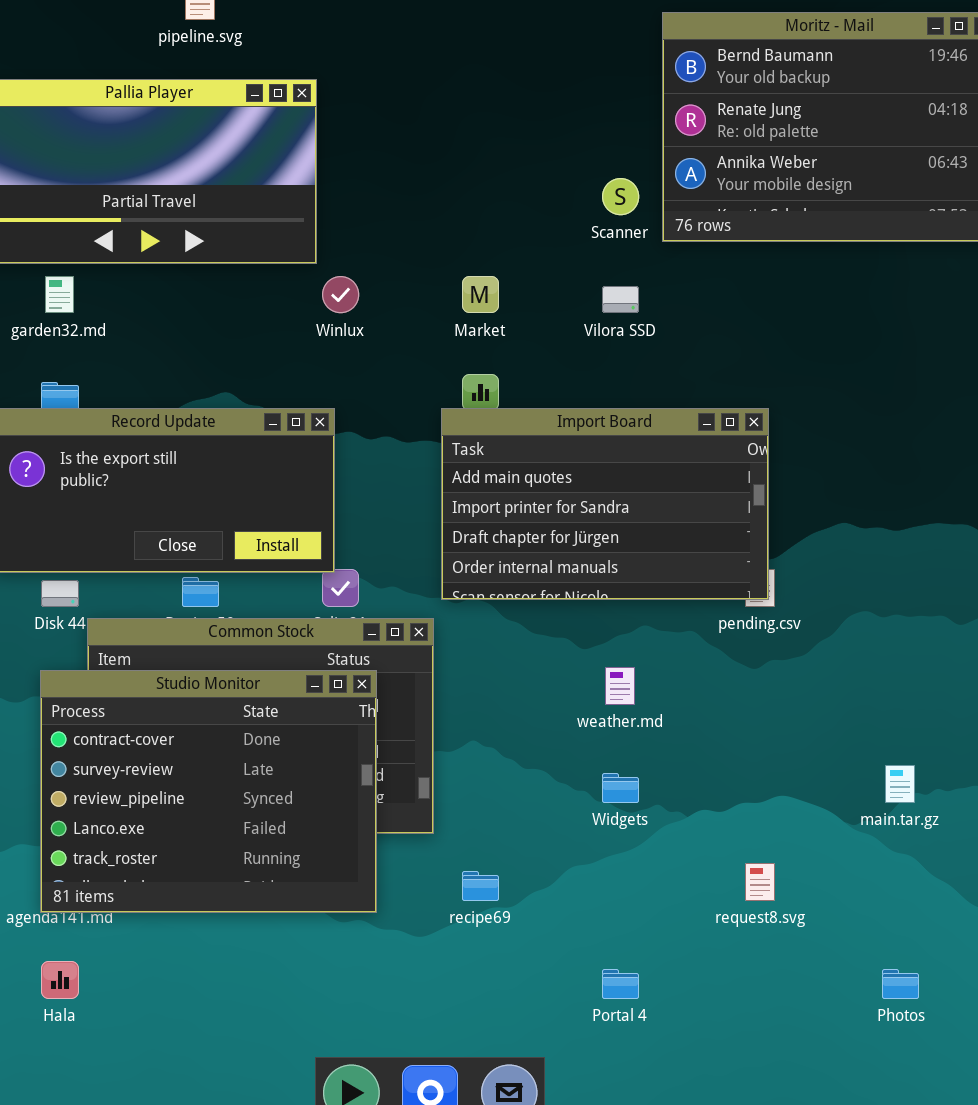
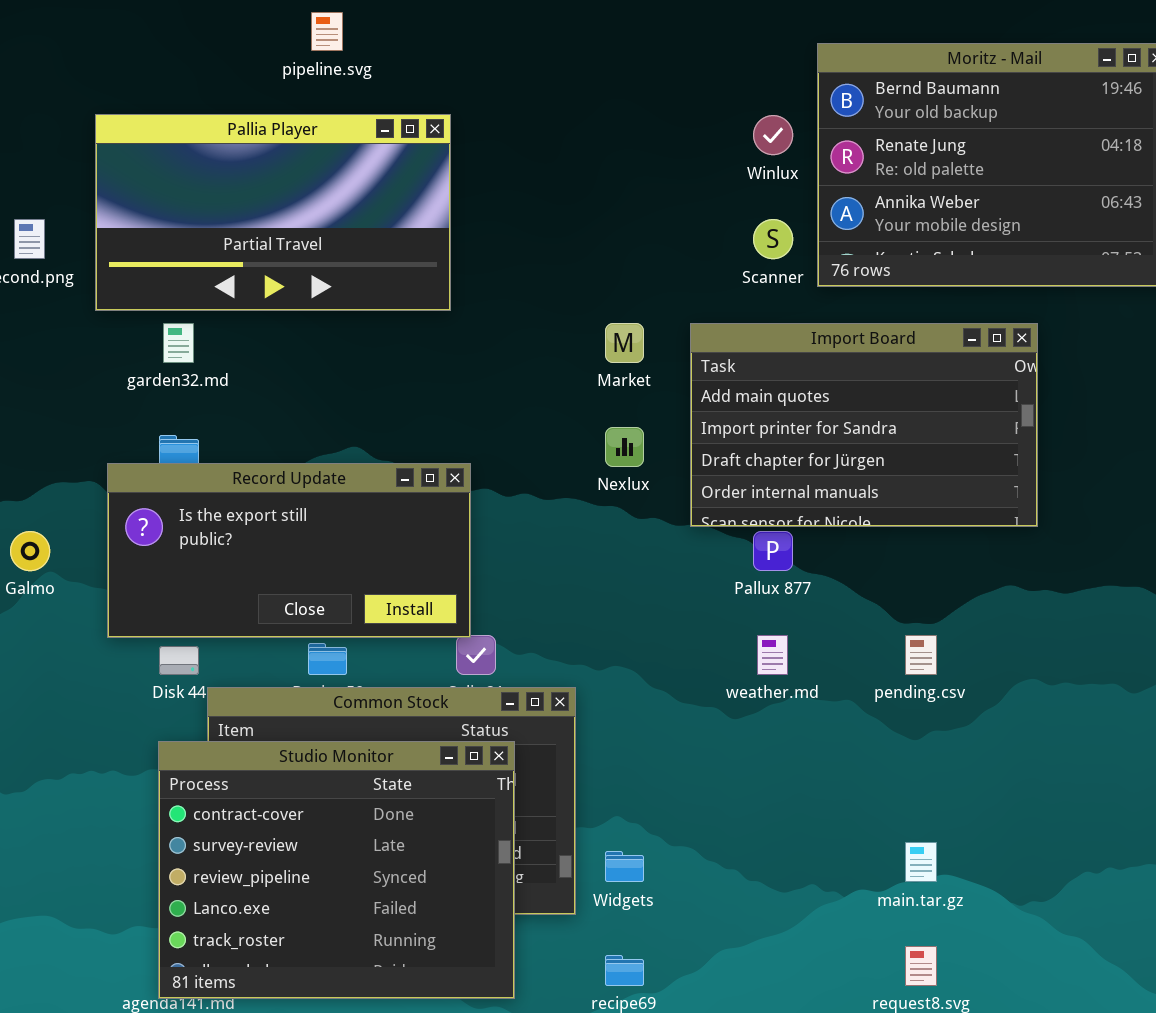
Winlux: [322,276,359,313] -> [753,115,793,155], moved
Import Board: [441,408,769,600] -> [690,323,1038,527], moved
weather.md: [605,667,635,705] -> [757,635,788,675], moved
main.tar.gz: [885,765,915,803] -> [905,842,937,882], moved
Widgets: [602,773,639,803] -> [605,851,644,882], moved

